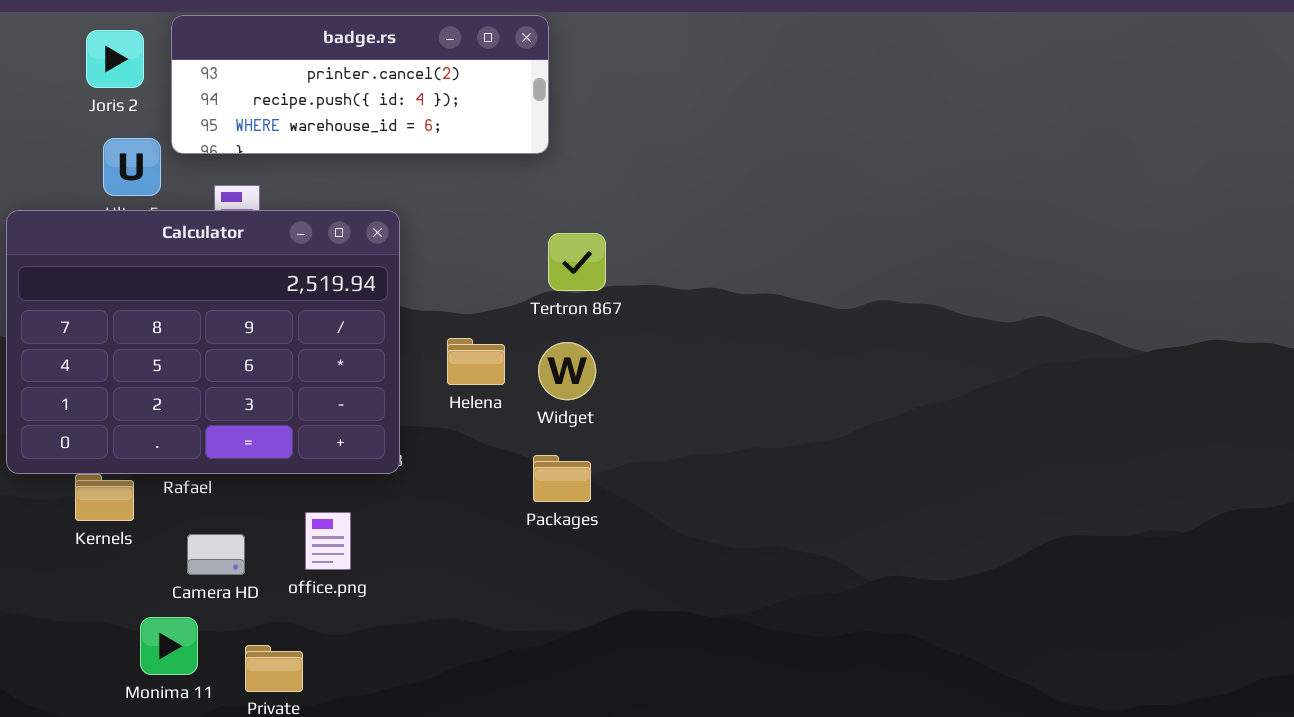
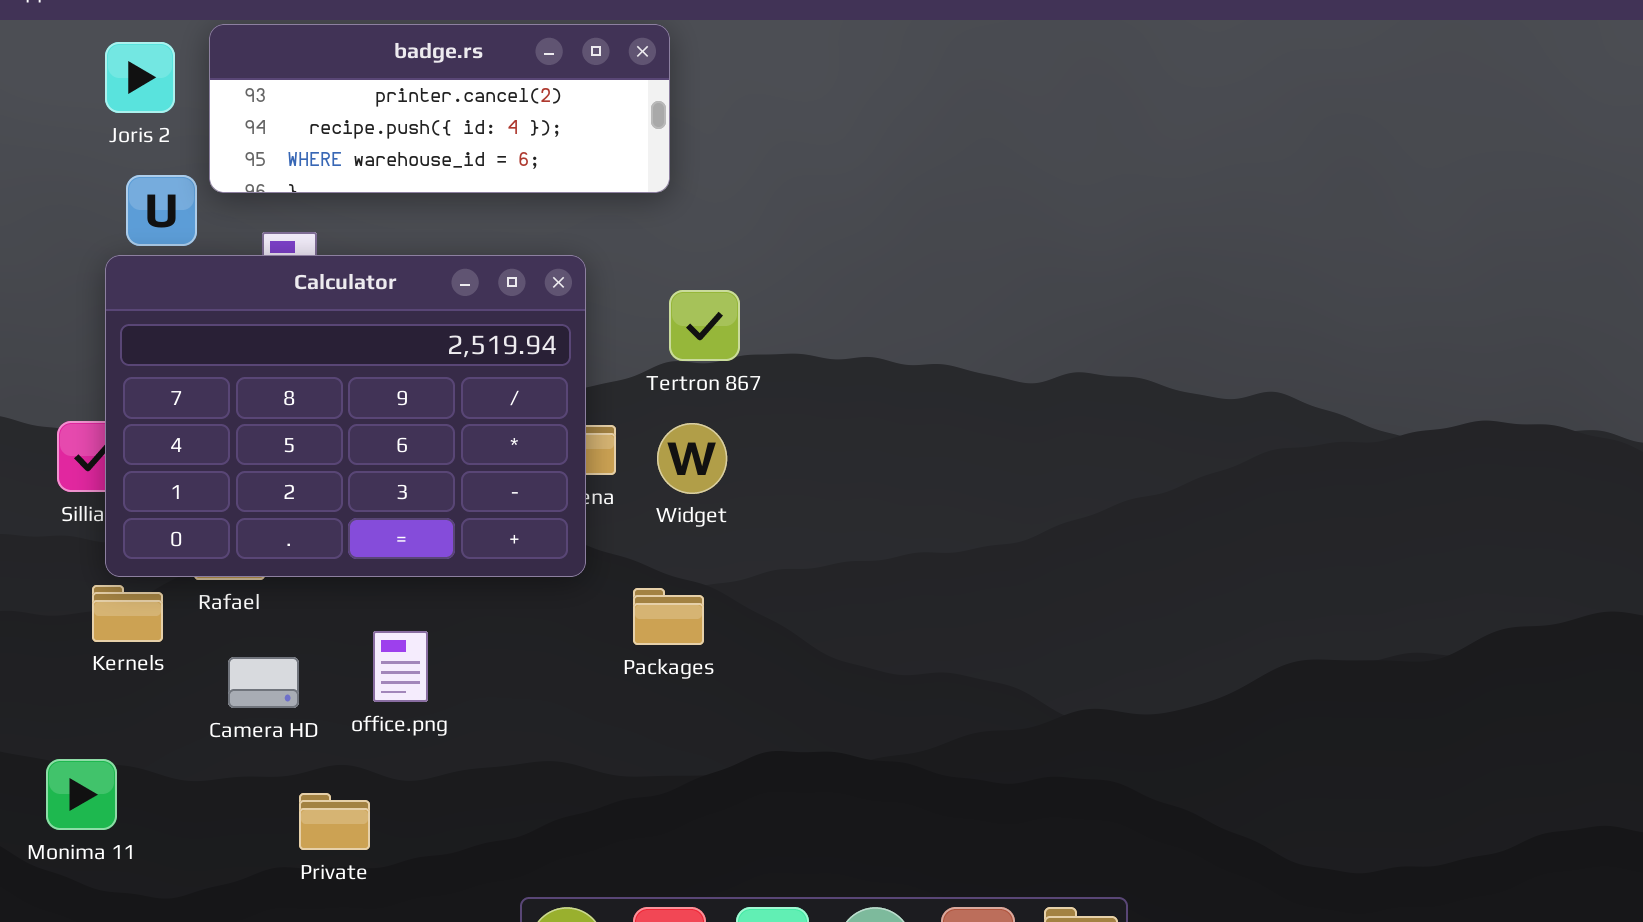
Calculator: [6,210,400,474] -> [105,255,586,577], moved
Packages: [533,455,591,502] -> [633,588,704,645], moved
Monima 11: [140,617,198,675] -> [46,759,117,830], moved

